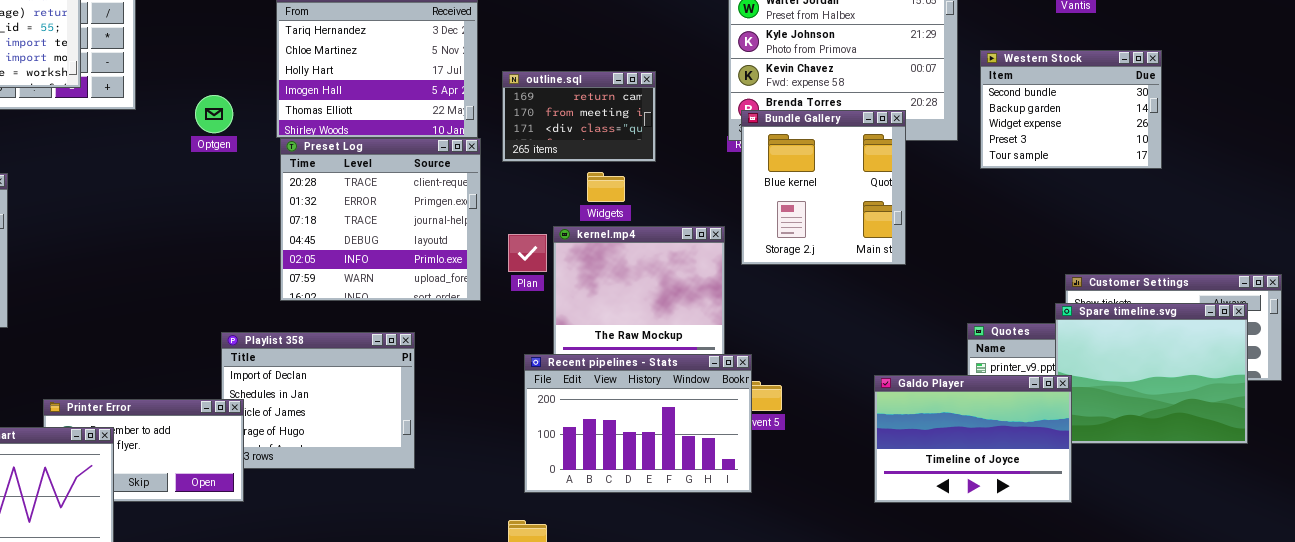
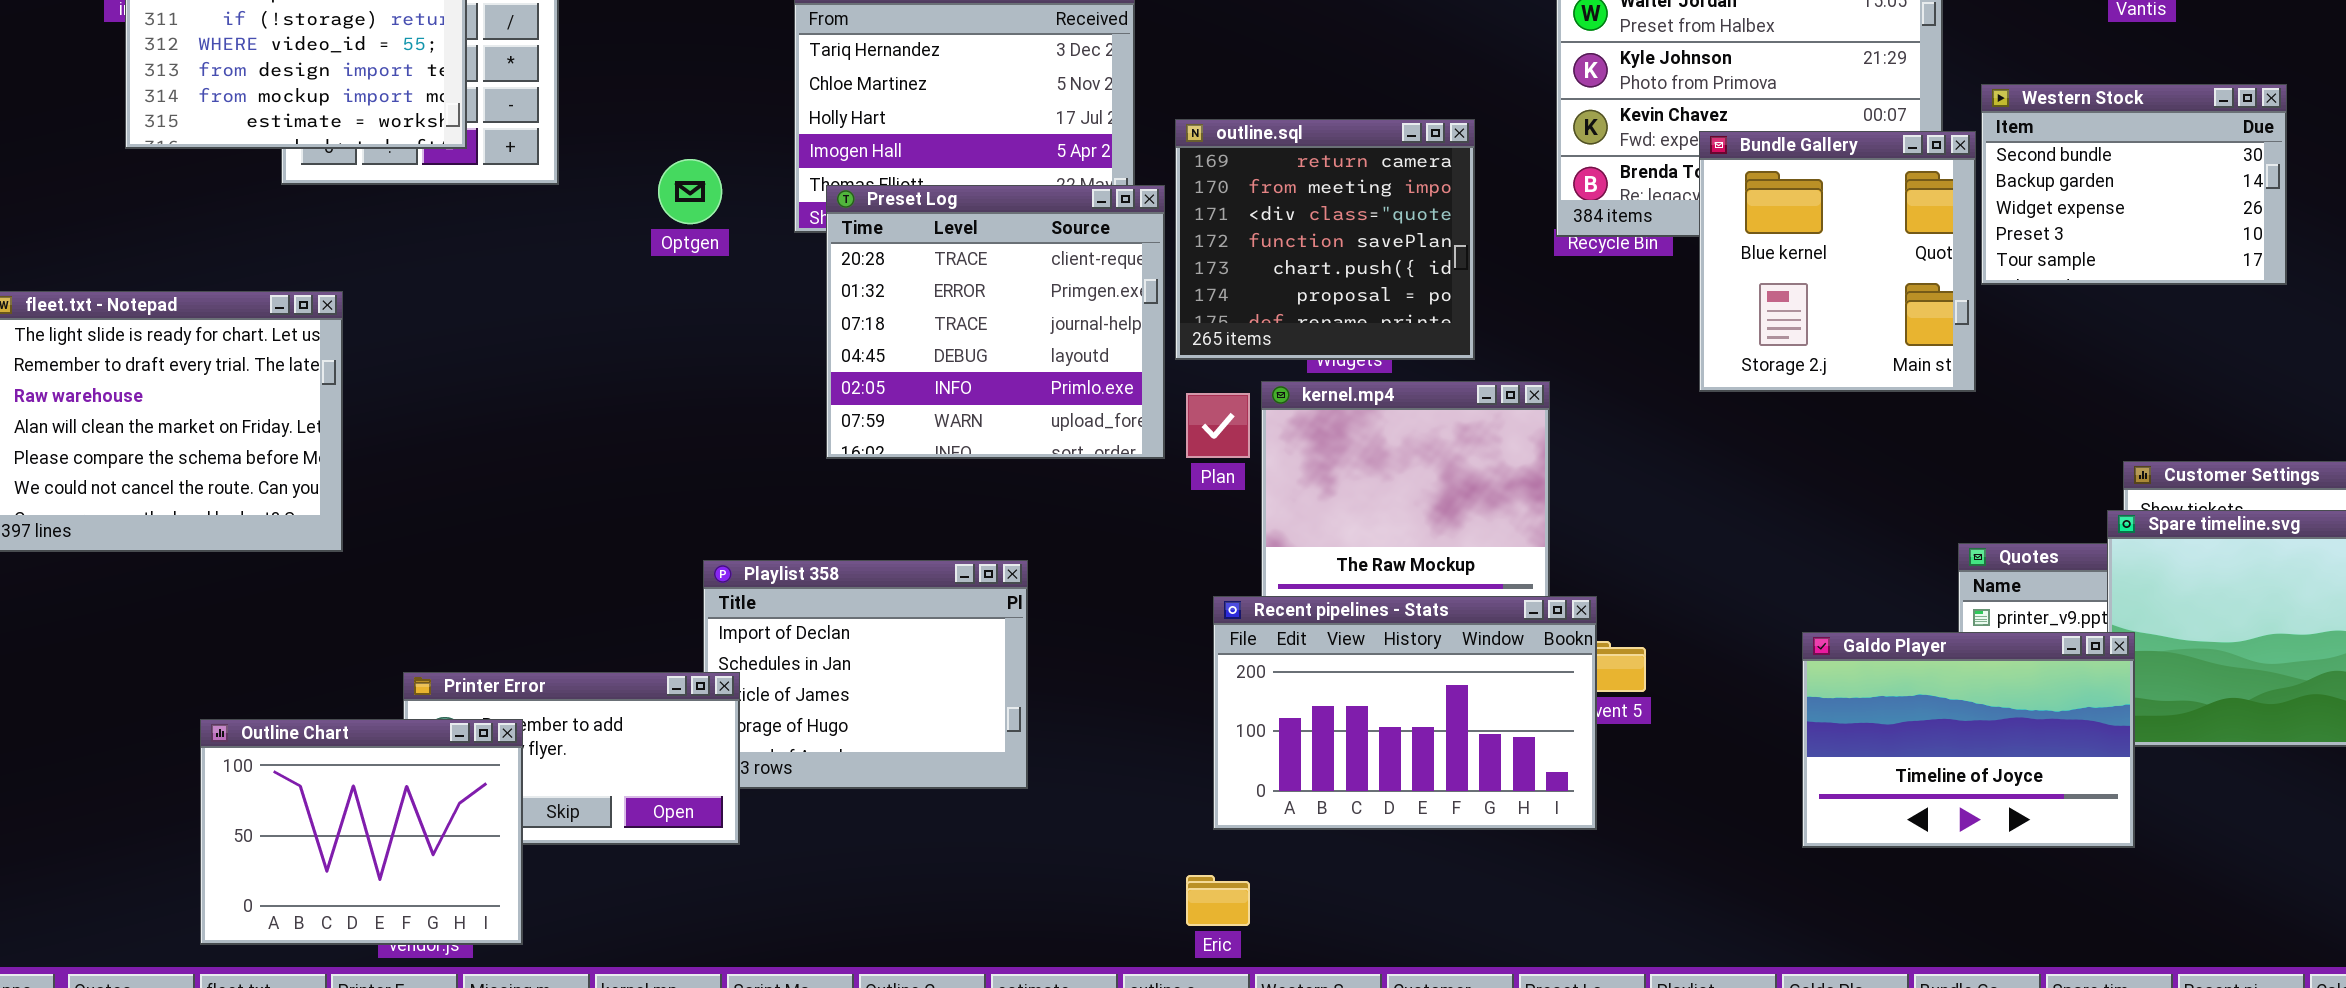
outline.sql: [502,71,656,162] -> [1175,119,1475,360], resized
Bundle Gallery: [741,110,906,265] -> [1699,131,1976,392], moved
Preset Log: [280,138,481,301] -> [826,185,1165,459], moved

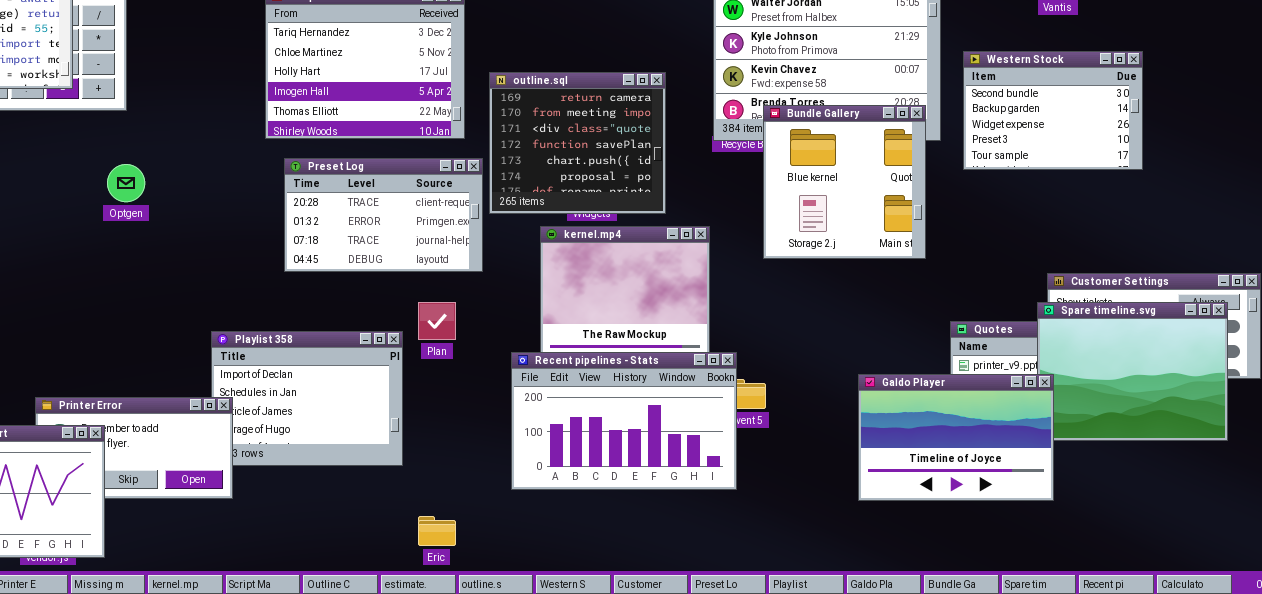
Bundle Gallery: [1699,131,1976,392] -> [763,105,926,259], moved
Optgen: [658,159,722,224] -> [107,164,145,202], moved
Preset Log: [826,185,1165,459] -> [284,158,483,272], resized
Plan: [1186,393,1250,458] -> [418,302,456,340], moved
Eric: [1186,875,1250,926] -> [418,516,456,546], moved

